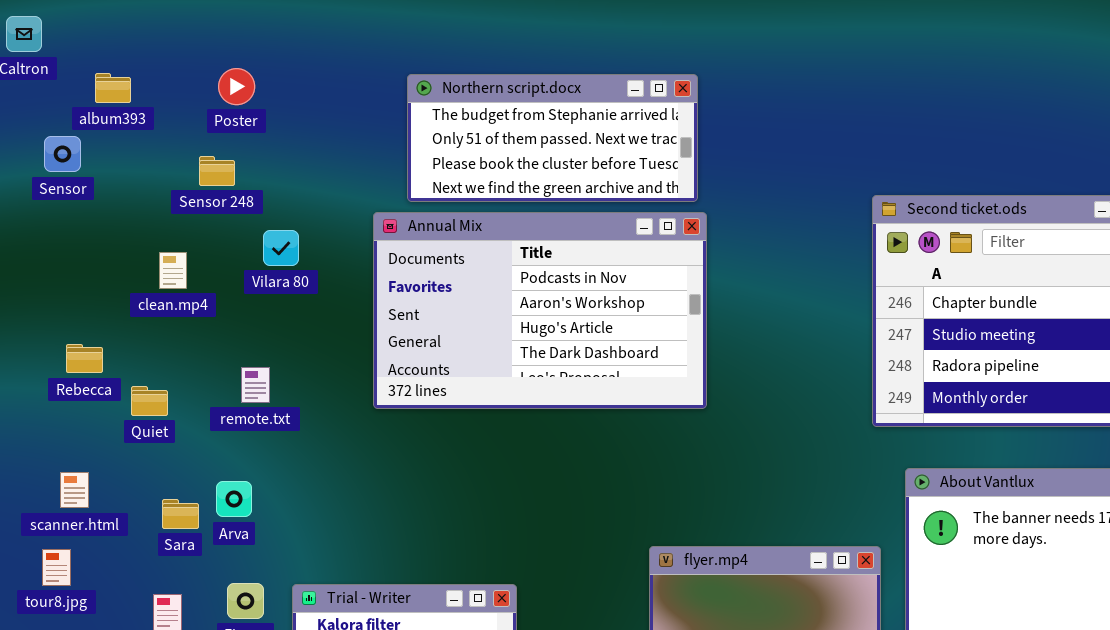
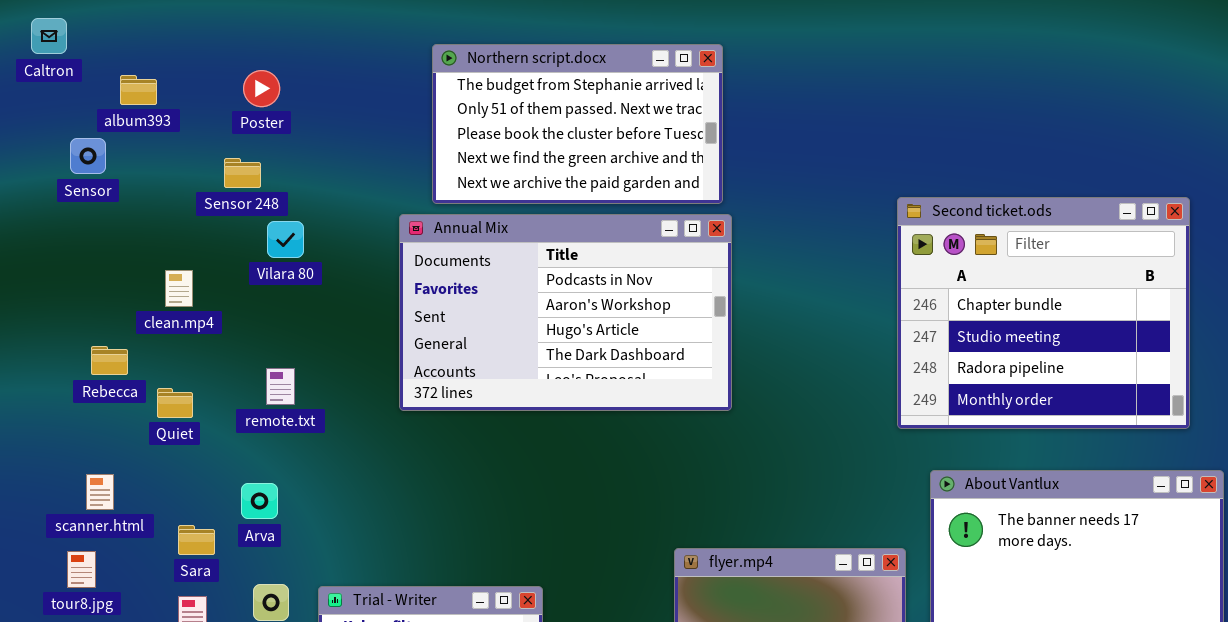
Northern script.docx: [407,74,698,202] -> [432,44,723,204], resized
Vilara 80: [263,230,299,266] -> [267,221,304,258], moved
clean.mp4: [159,252,187,289] -> [165,270,193,307], moved
Sara: [162,499,199,529] -> [178,525,215,555], moved

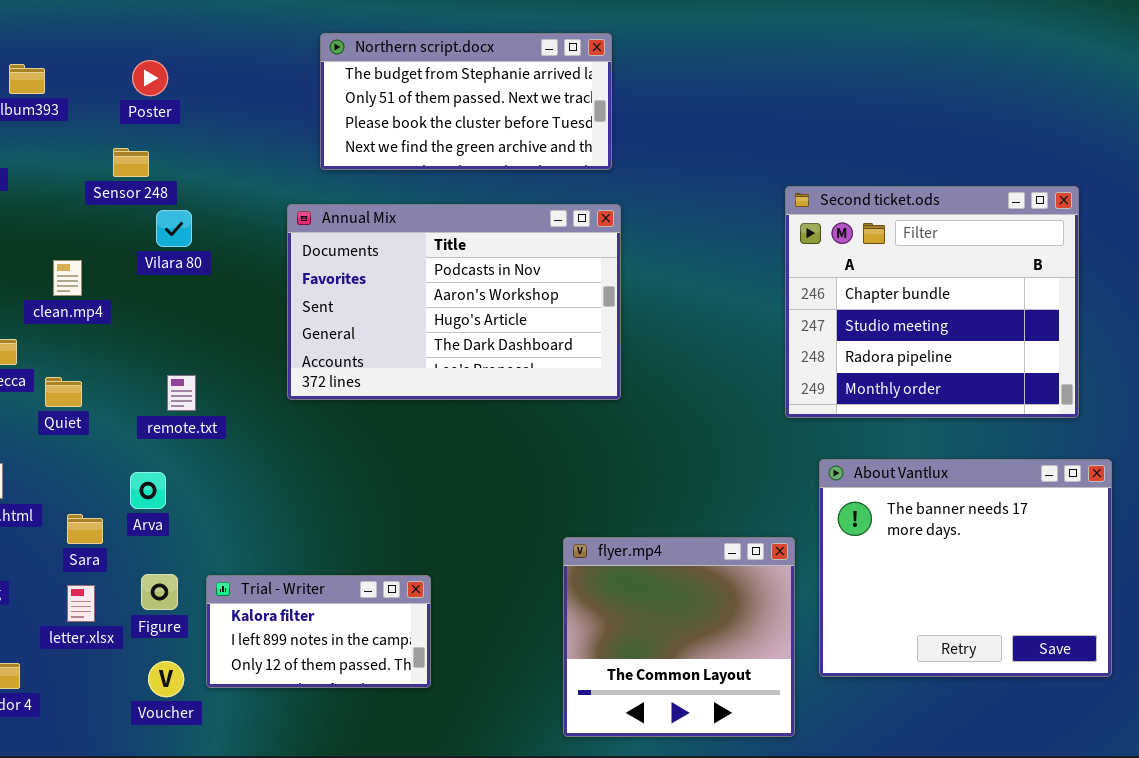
Northern script.docx: [432,44,723,204] -> [320,33,612,170], resized
remote.txt: [266,368,295,405] -> [167,375,196,411], moved

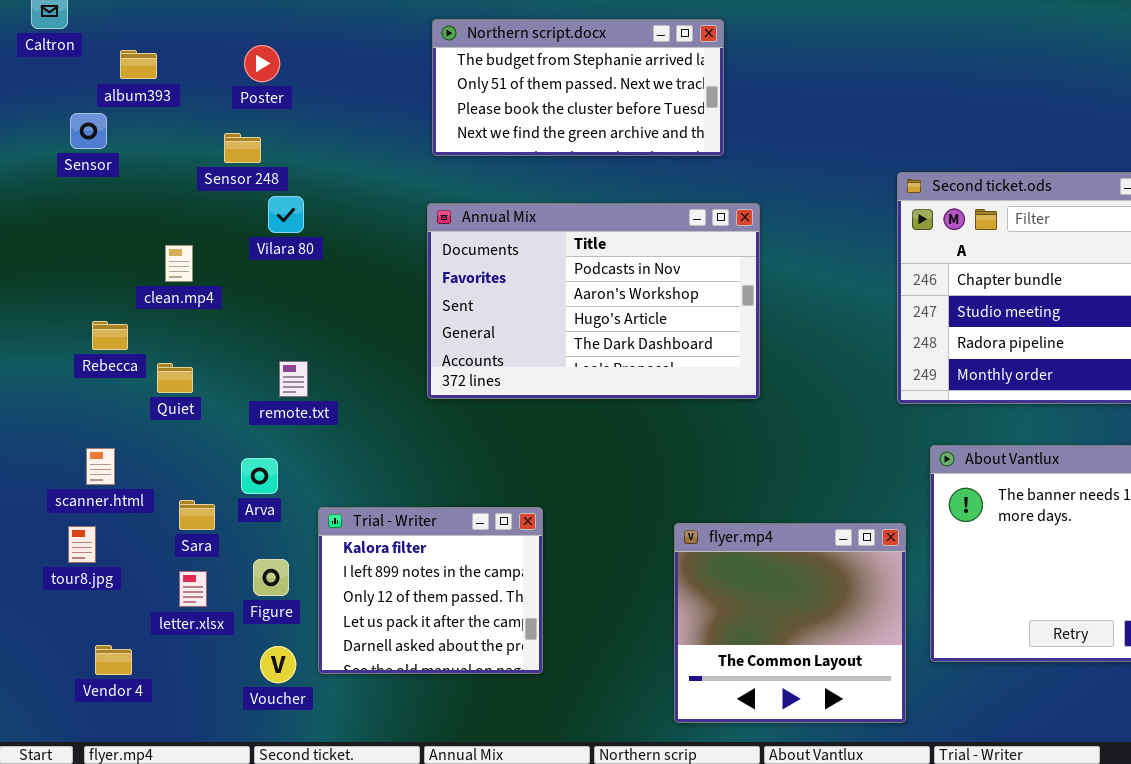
Annual Mix: [287,204,621,400] -> [427,203,760,399], moved
Trial - Writer: [206,575,431,688] -> [318,507,543,674], resized

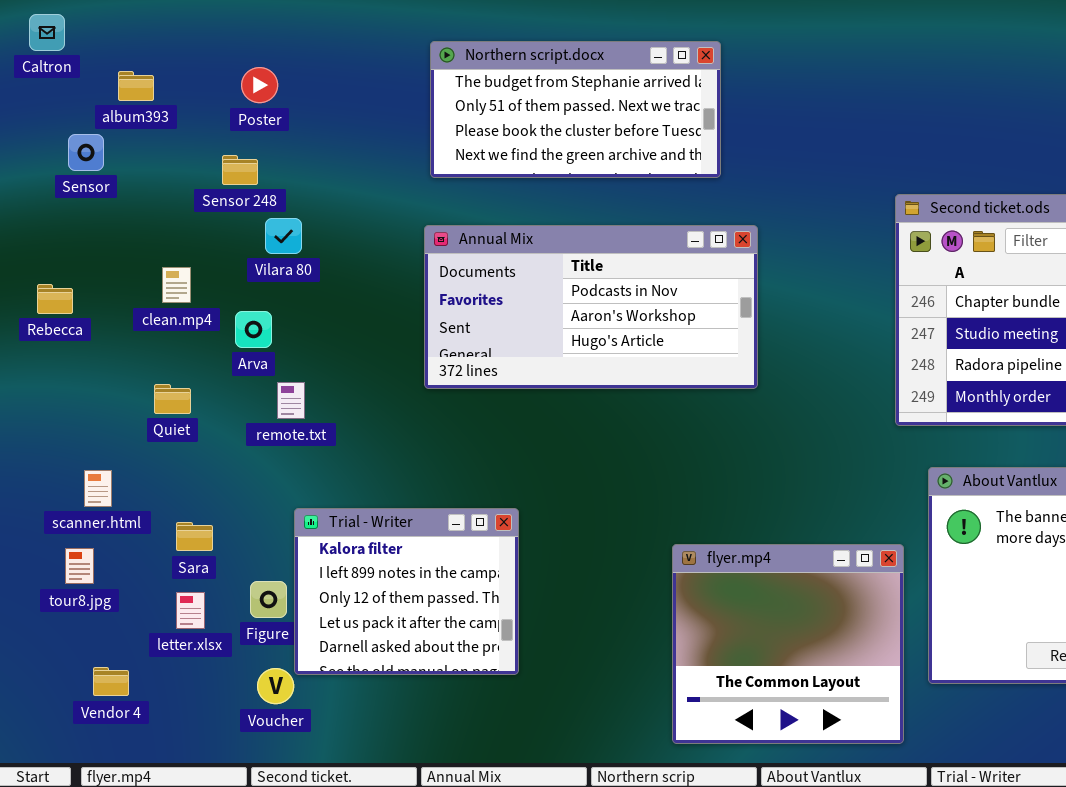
Annual Mix: [427,203,760,399] -> [424,225,758,389], resized
Rebecca: [92,321,128,350] -> [37,284,73,314], moved
Arva: [241,458,278,494] -> [235,311,272,348], moved
Trial - Writer: [318,507,543,674] -> [294,508,519,675], moved

